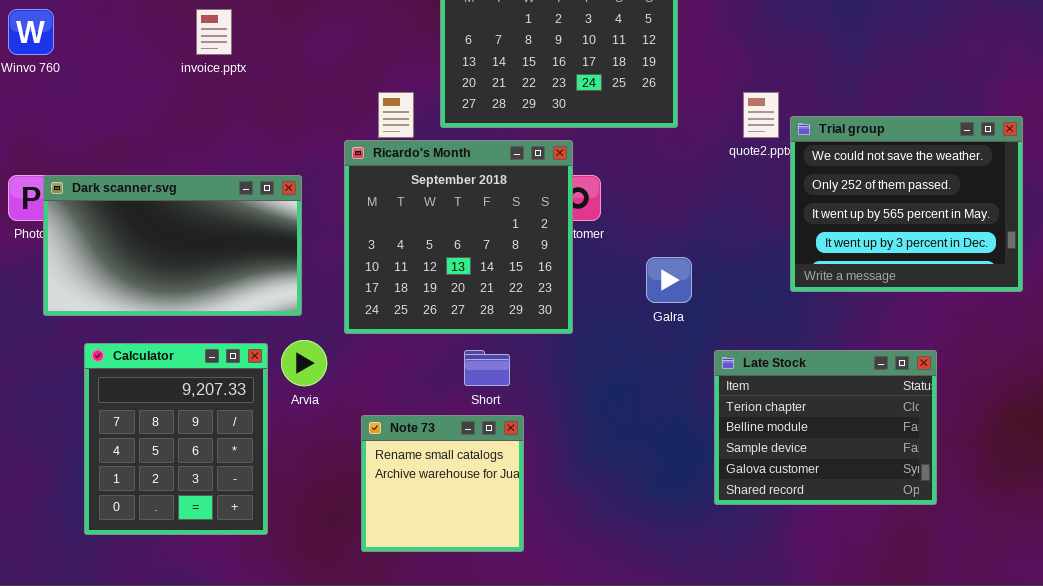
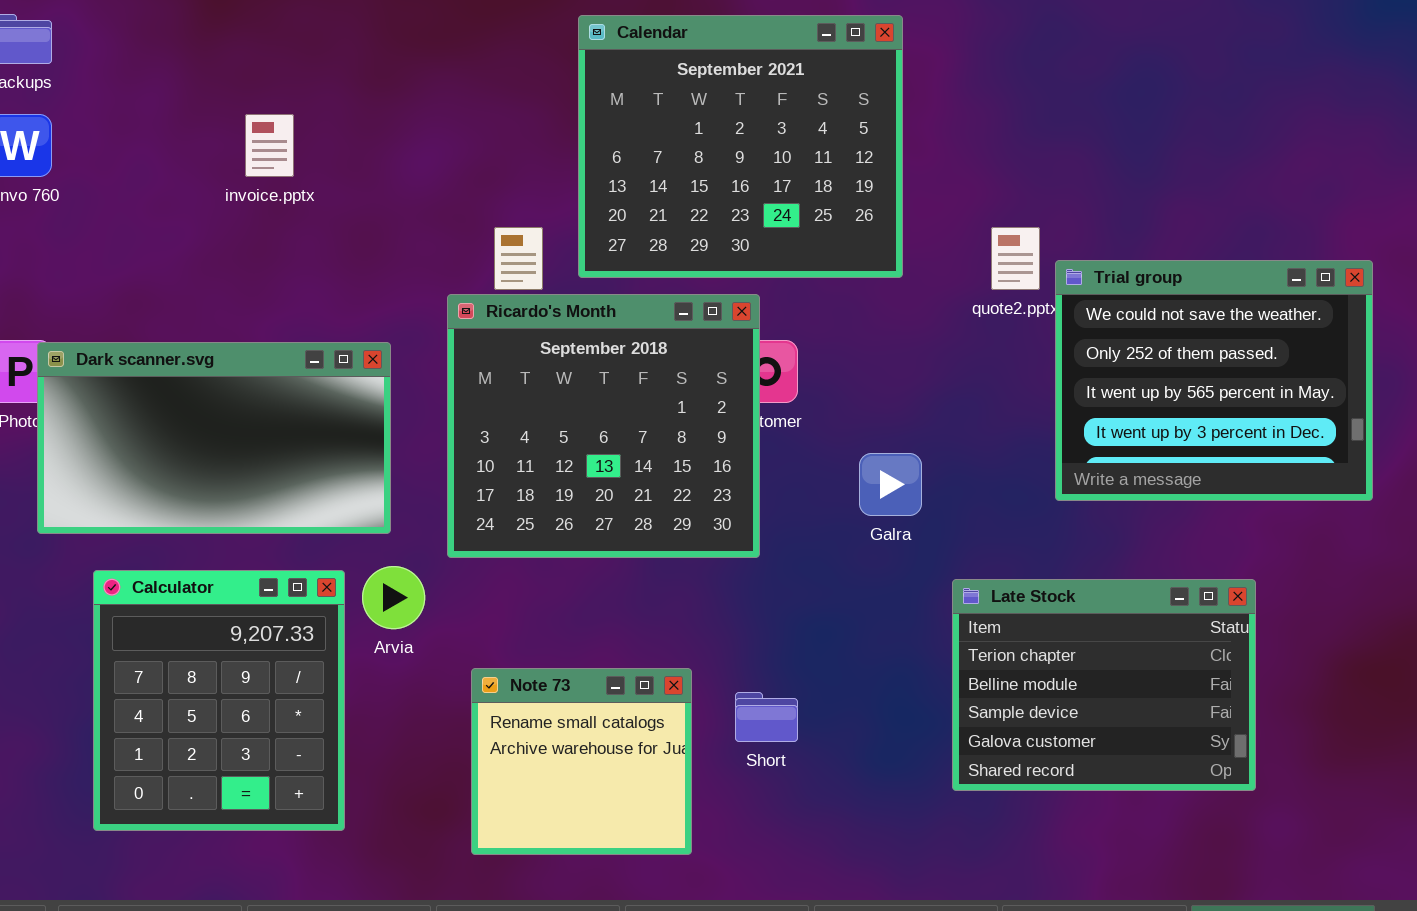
Short: [464,350,510,386] -> [735,692,798,742], moved

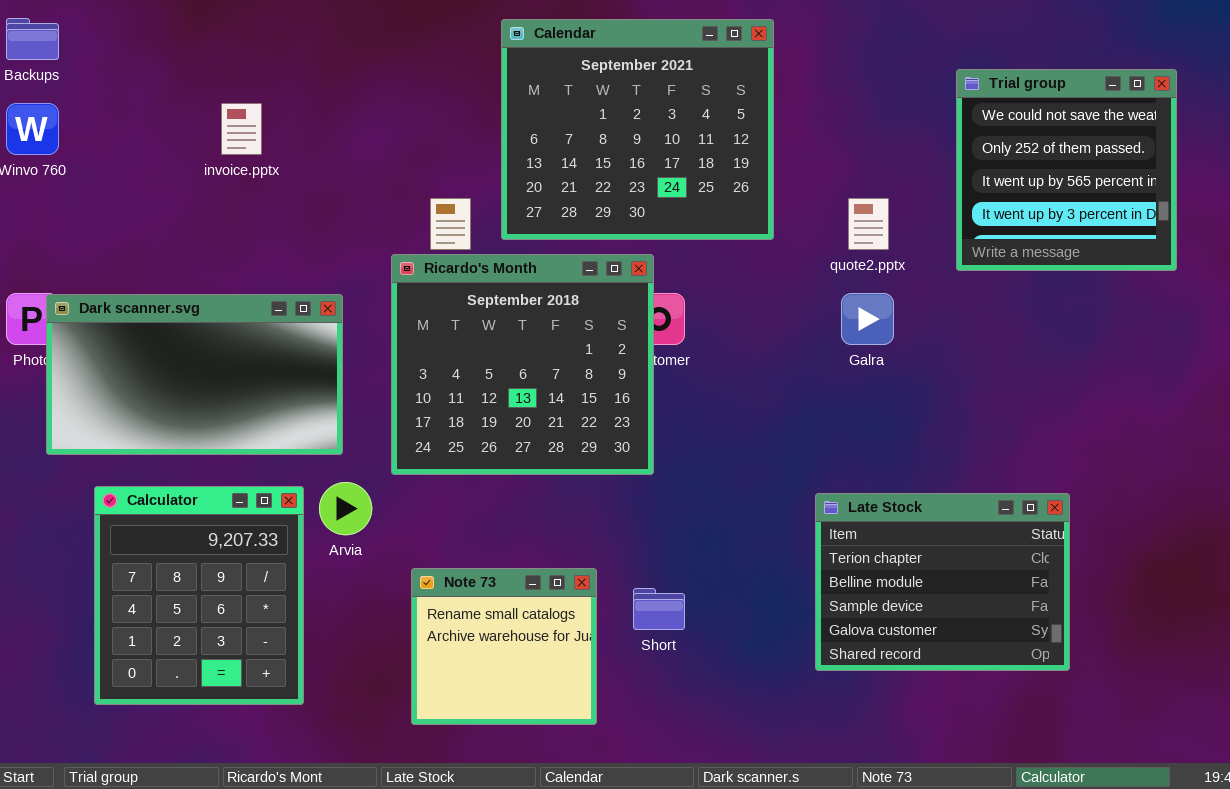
Trial group: [1055,260,1373,501] -> [956,69,1177,271], moved, resized
Galra: [859,453,922,516] -> [841,293,894,345], moved

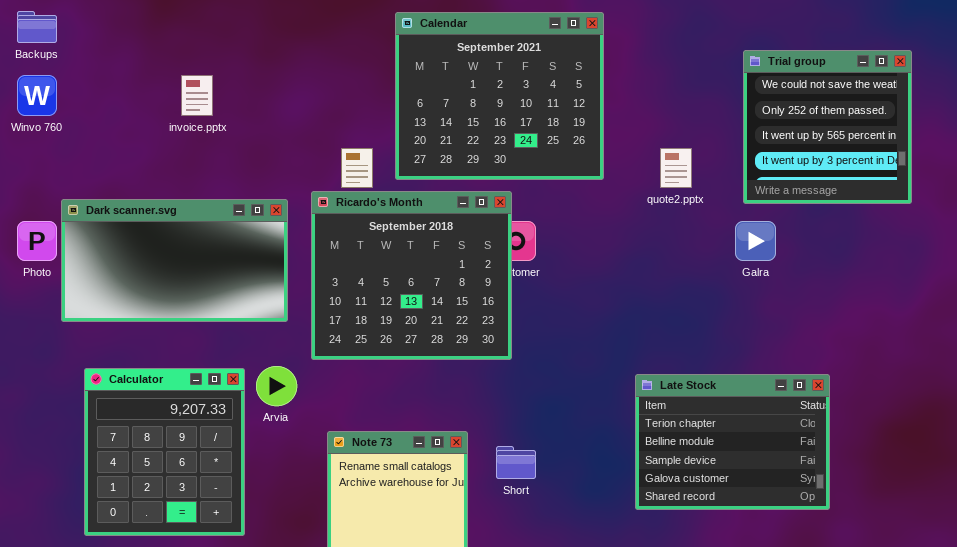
Galra: [841,293,894,345] -> [735,221,776,261], moved
Dark scanner.svg: [46,294,343,455] -> [61,199,288,322], moved

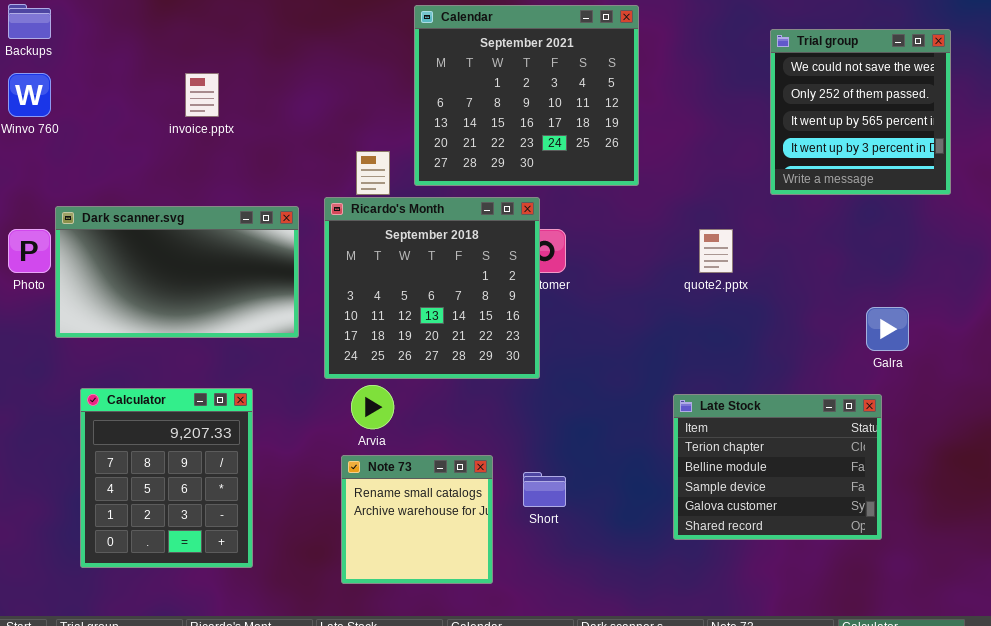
Trial group: [743,50,912,204] -> [770,29,951,195], moved
quote2.pptx: [660,148,692,188] -> [699,229,733,273], moved
Galra: [735,221,776,261] -> [866,307,909,351], moved
Arvia: [256,366,297,406] -> [351,385,394,429], moved

